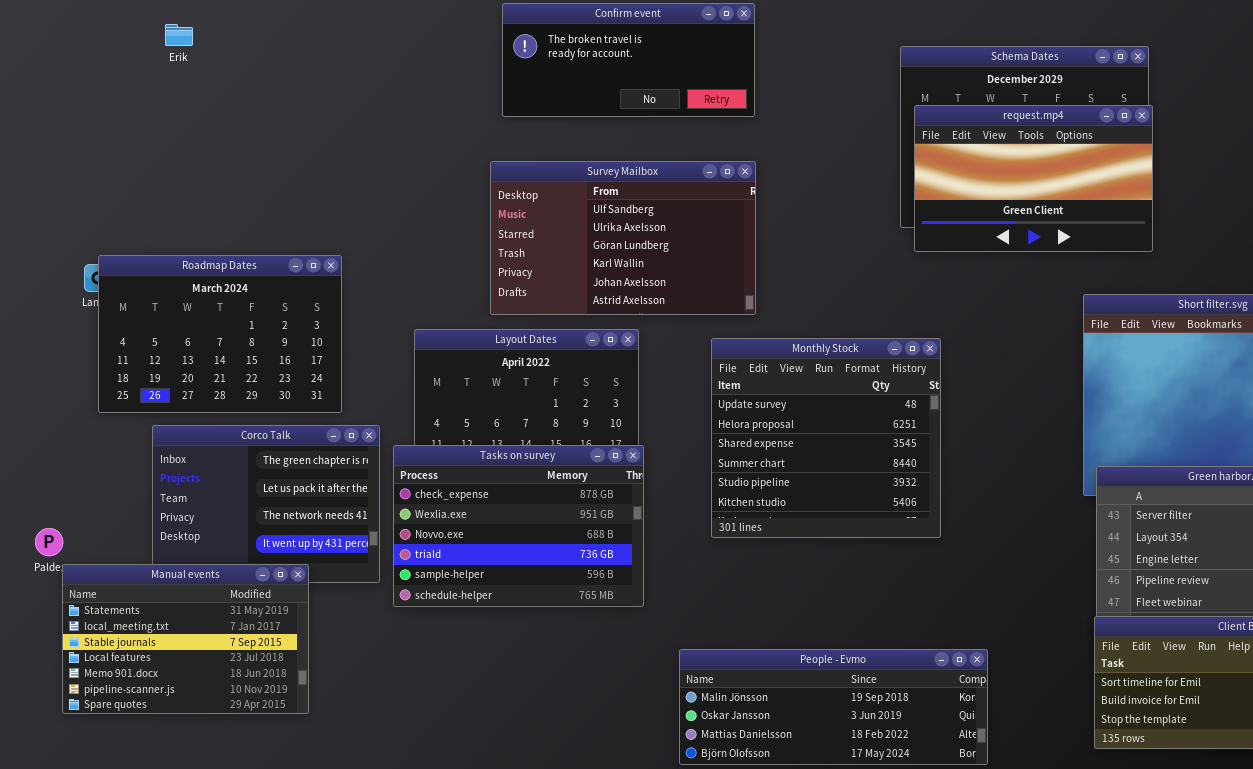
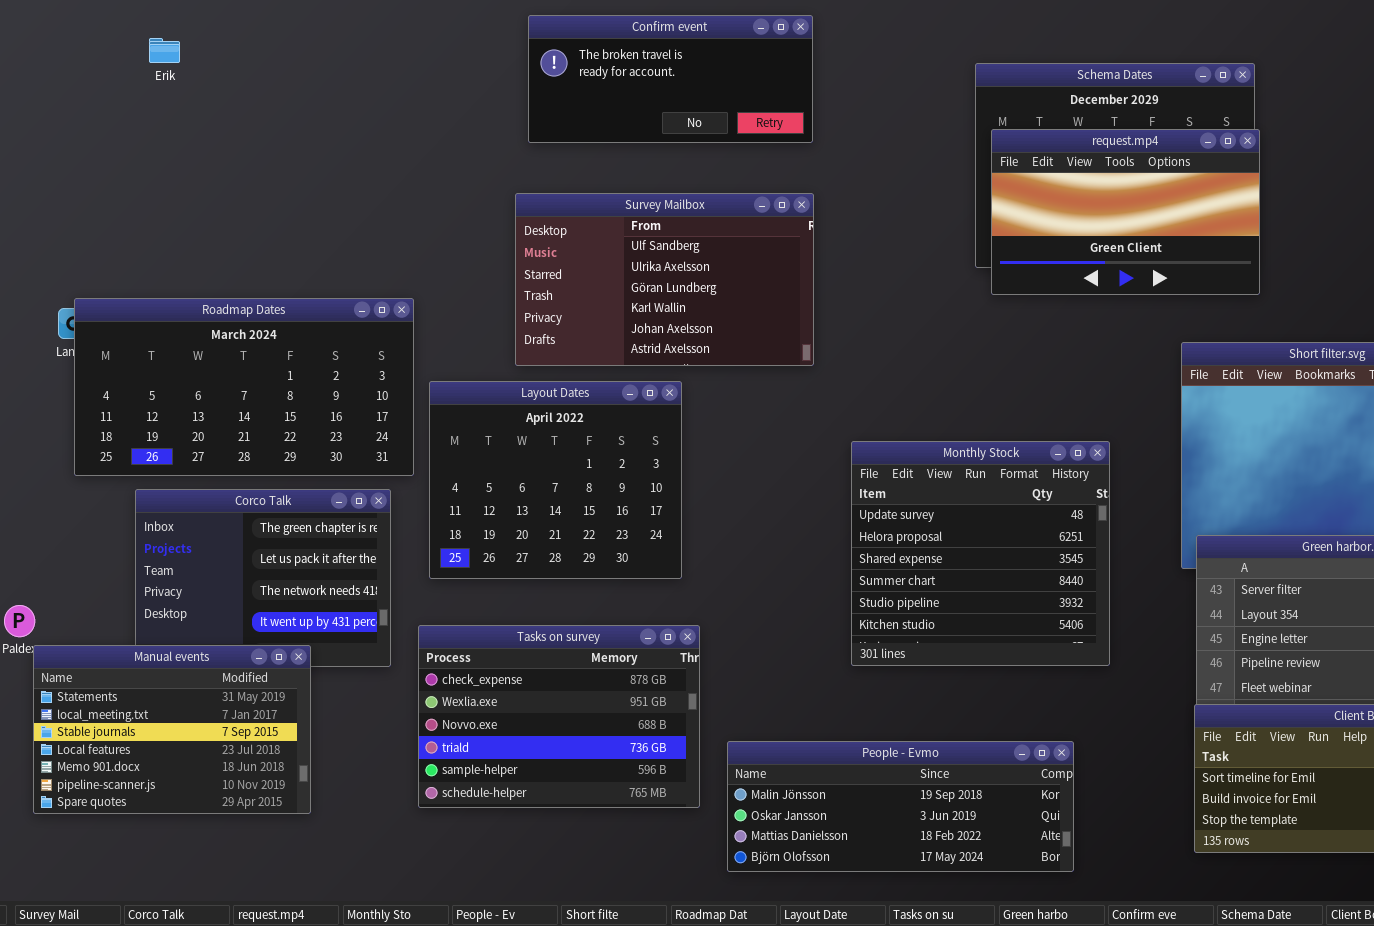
Roadmap Dates: [98,255,342,413] -> [74,298,414,476], resized
Monthly Stock: [711,338,941,538] -> [851,441,1110,666], moved
Tasks on survey: [393,445,644,607] -> [418,625,700,808], moved

